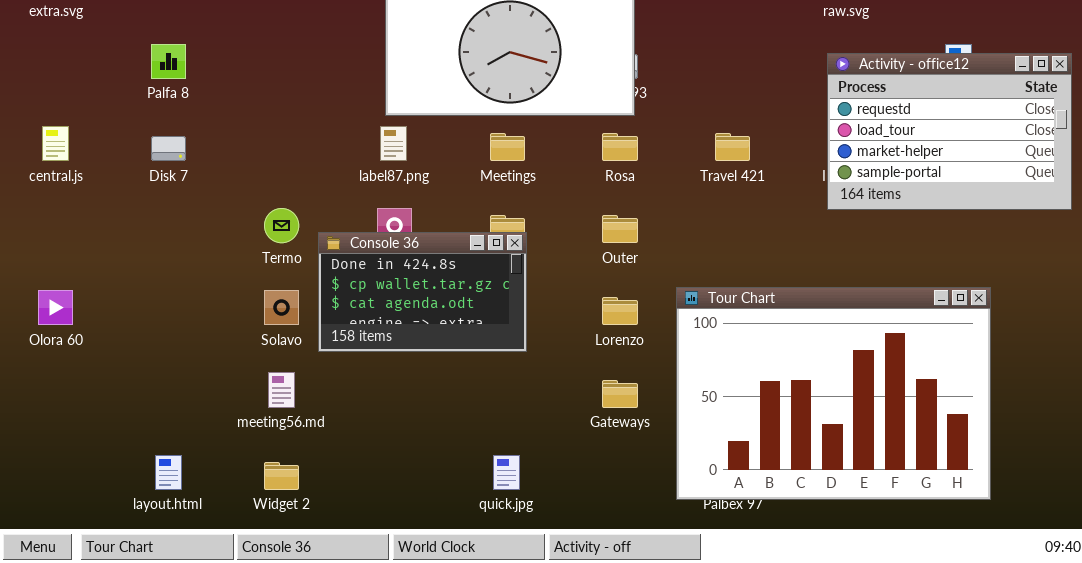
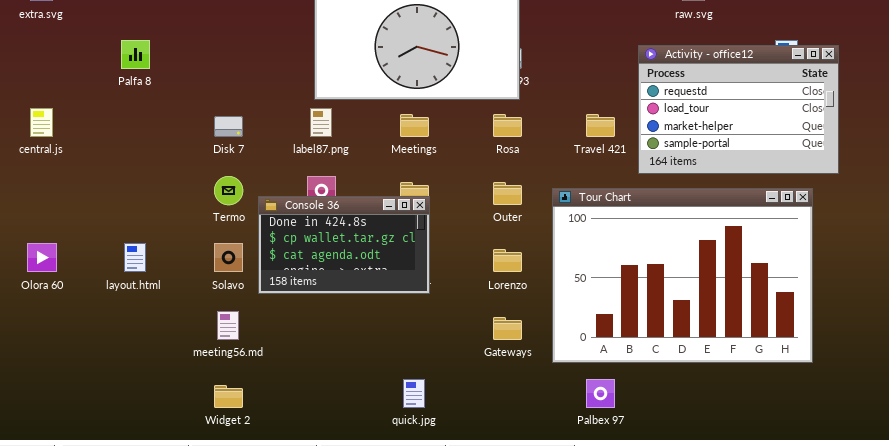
Activity - office12: [827,53,1072,210] -> [638,45,839,174], moved
Disk 7: [151,136,186,161] -> [214,116,243,137], moved
Tour Chart: [676,287,991,500] -> [552,188,813,363], moved
layout.html: [155,455,182,490] -> [124,243,146,272], moved

